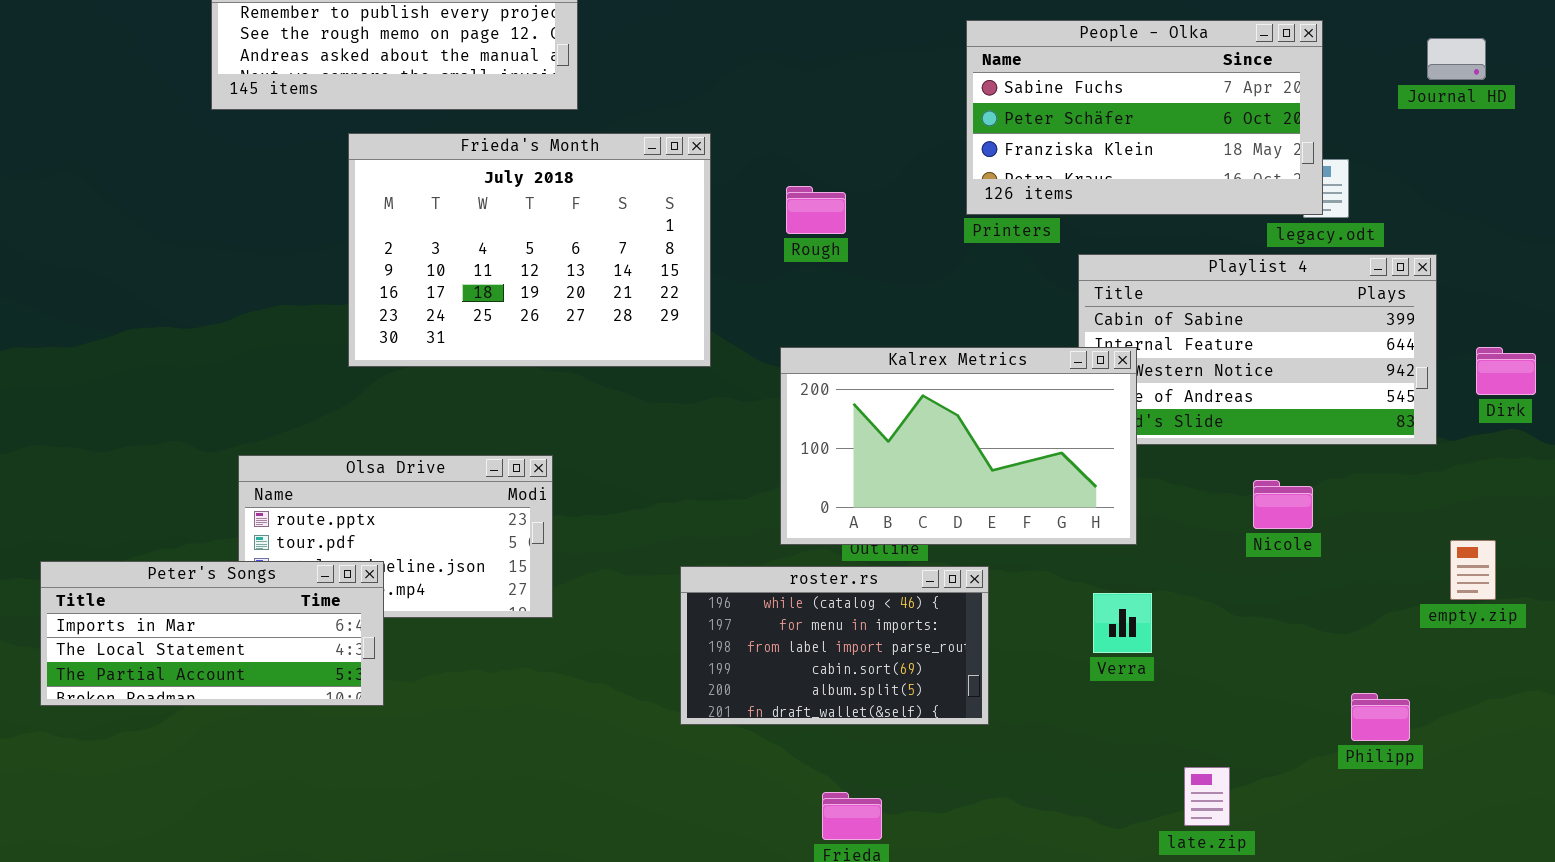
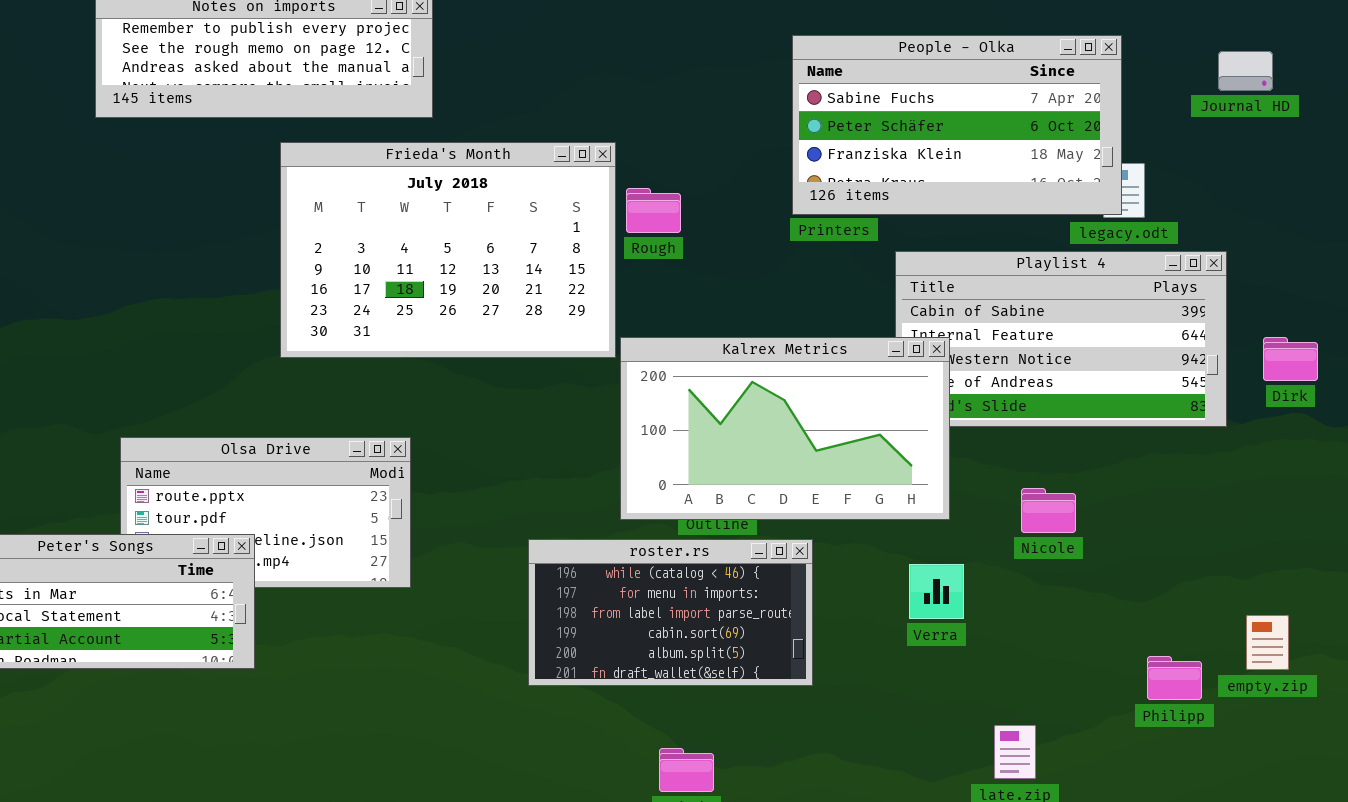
Frieda's Month: [348,133,711,367] -> [280,142,616,358], moved
Nicole: [1253,480,1313,529] -> [1021,488,1076,533], moved
empty.zip: [1450,540,1496,600] -> [1246,615,1289,670], moved

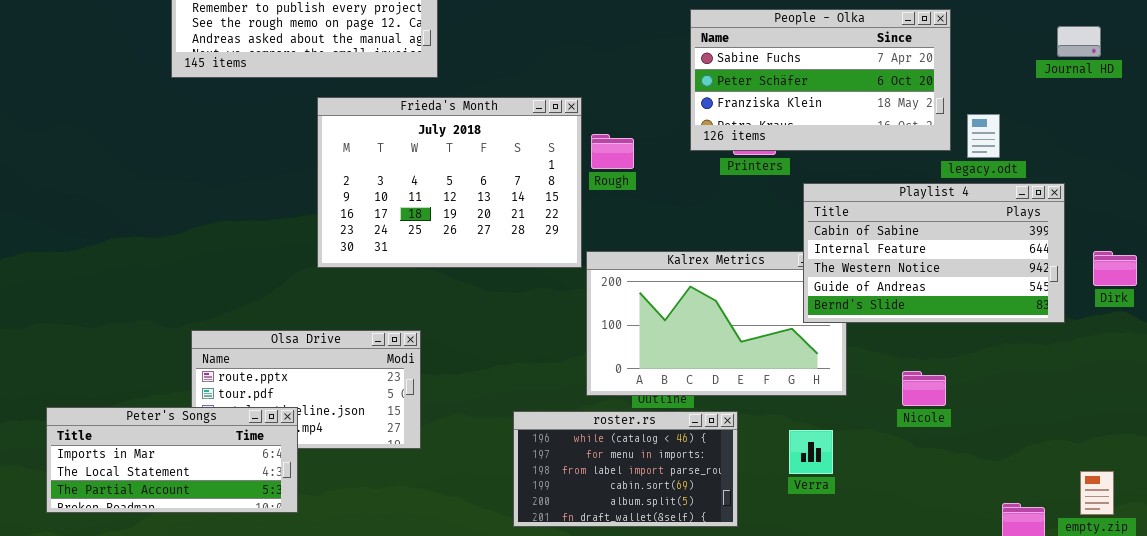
People - Olka: [792,35,1122,215] -> [690,9,951,151], moved
Playlist 4: [895,251,1227,427] -> [803,183,1065,323], raised
Verra: [909,564,964,619] -> [789,430,833,474], moved

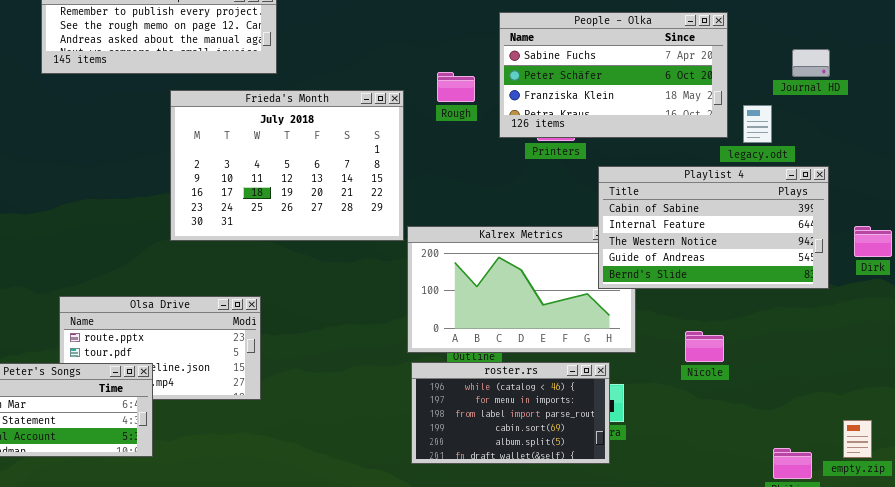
Journal HD: [1057,26,1101,57] -> [792,49,830,77], moved
Rough: [591,134,634,169] -> [437,72,475,102], moved
roster.rs: [513,411,738,527] -> [411,362,610,464], moved

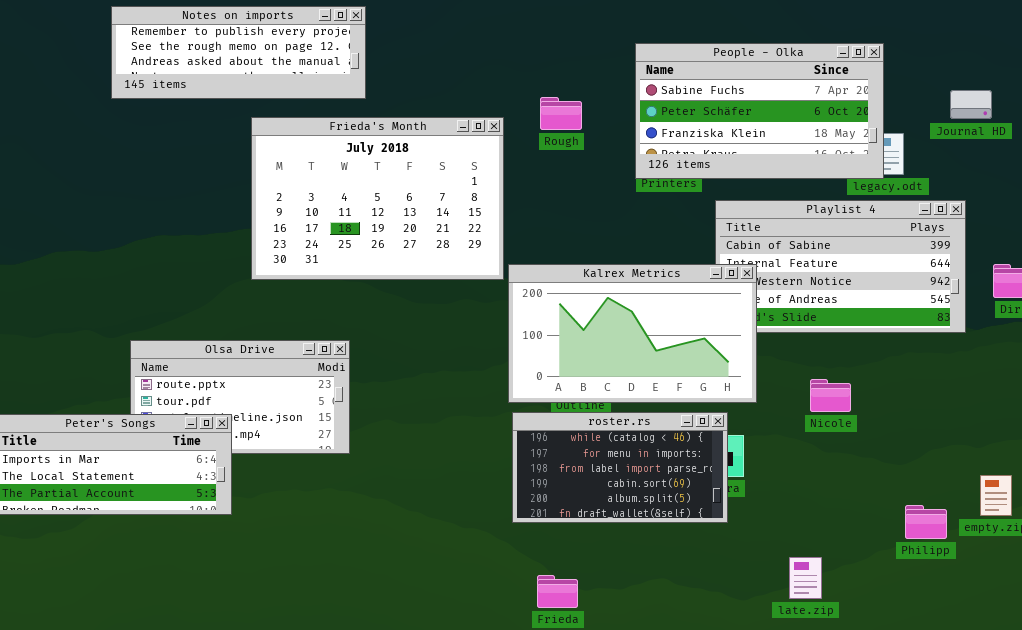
People - Olka: [499,12,728,138] -> [635,43,884,179], moved
Journal HD: [792,49,830,77] -> [950,90,992,119], moved
Kalrex Metrics: [407,226,636,353] -> [508,264,757,403], raised

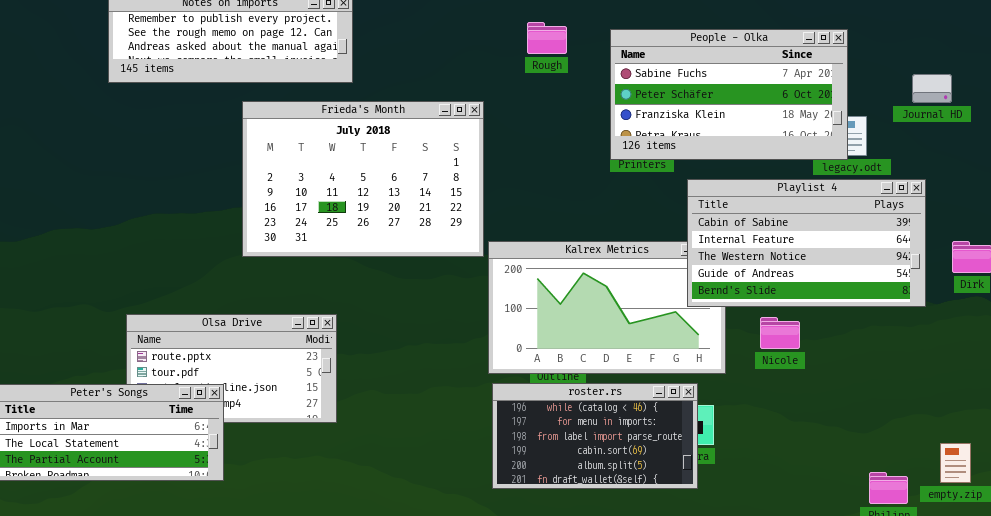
Rough: [540,97,582,130] -> [527,22,567,54], moved
Playlist 4: [715,200,966,333] -> [687,179,926,307], raised
Nicole: [810,379,851,412] -> [760,317,800,349], moved

